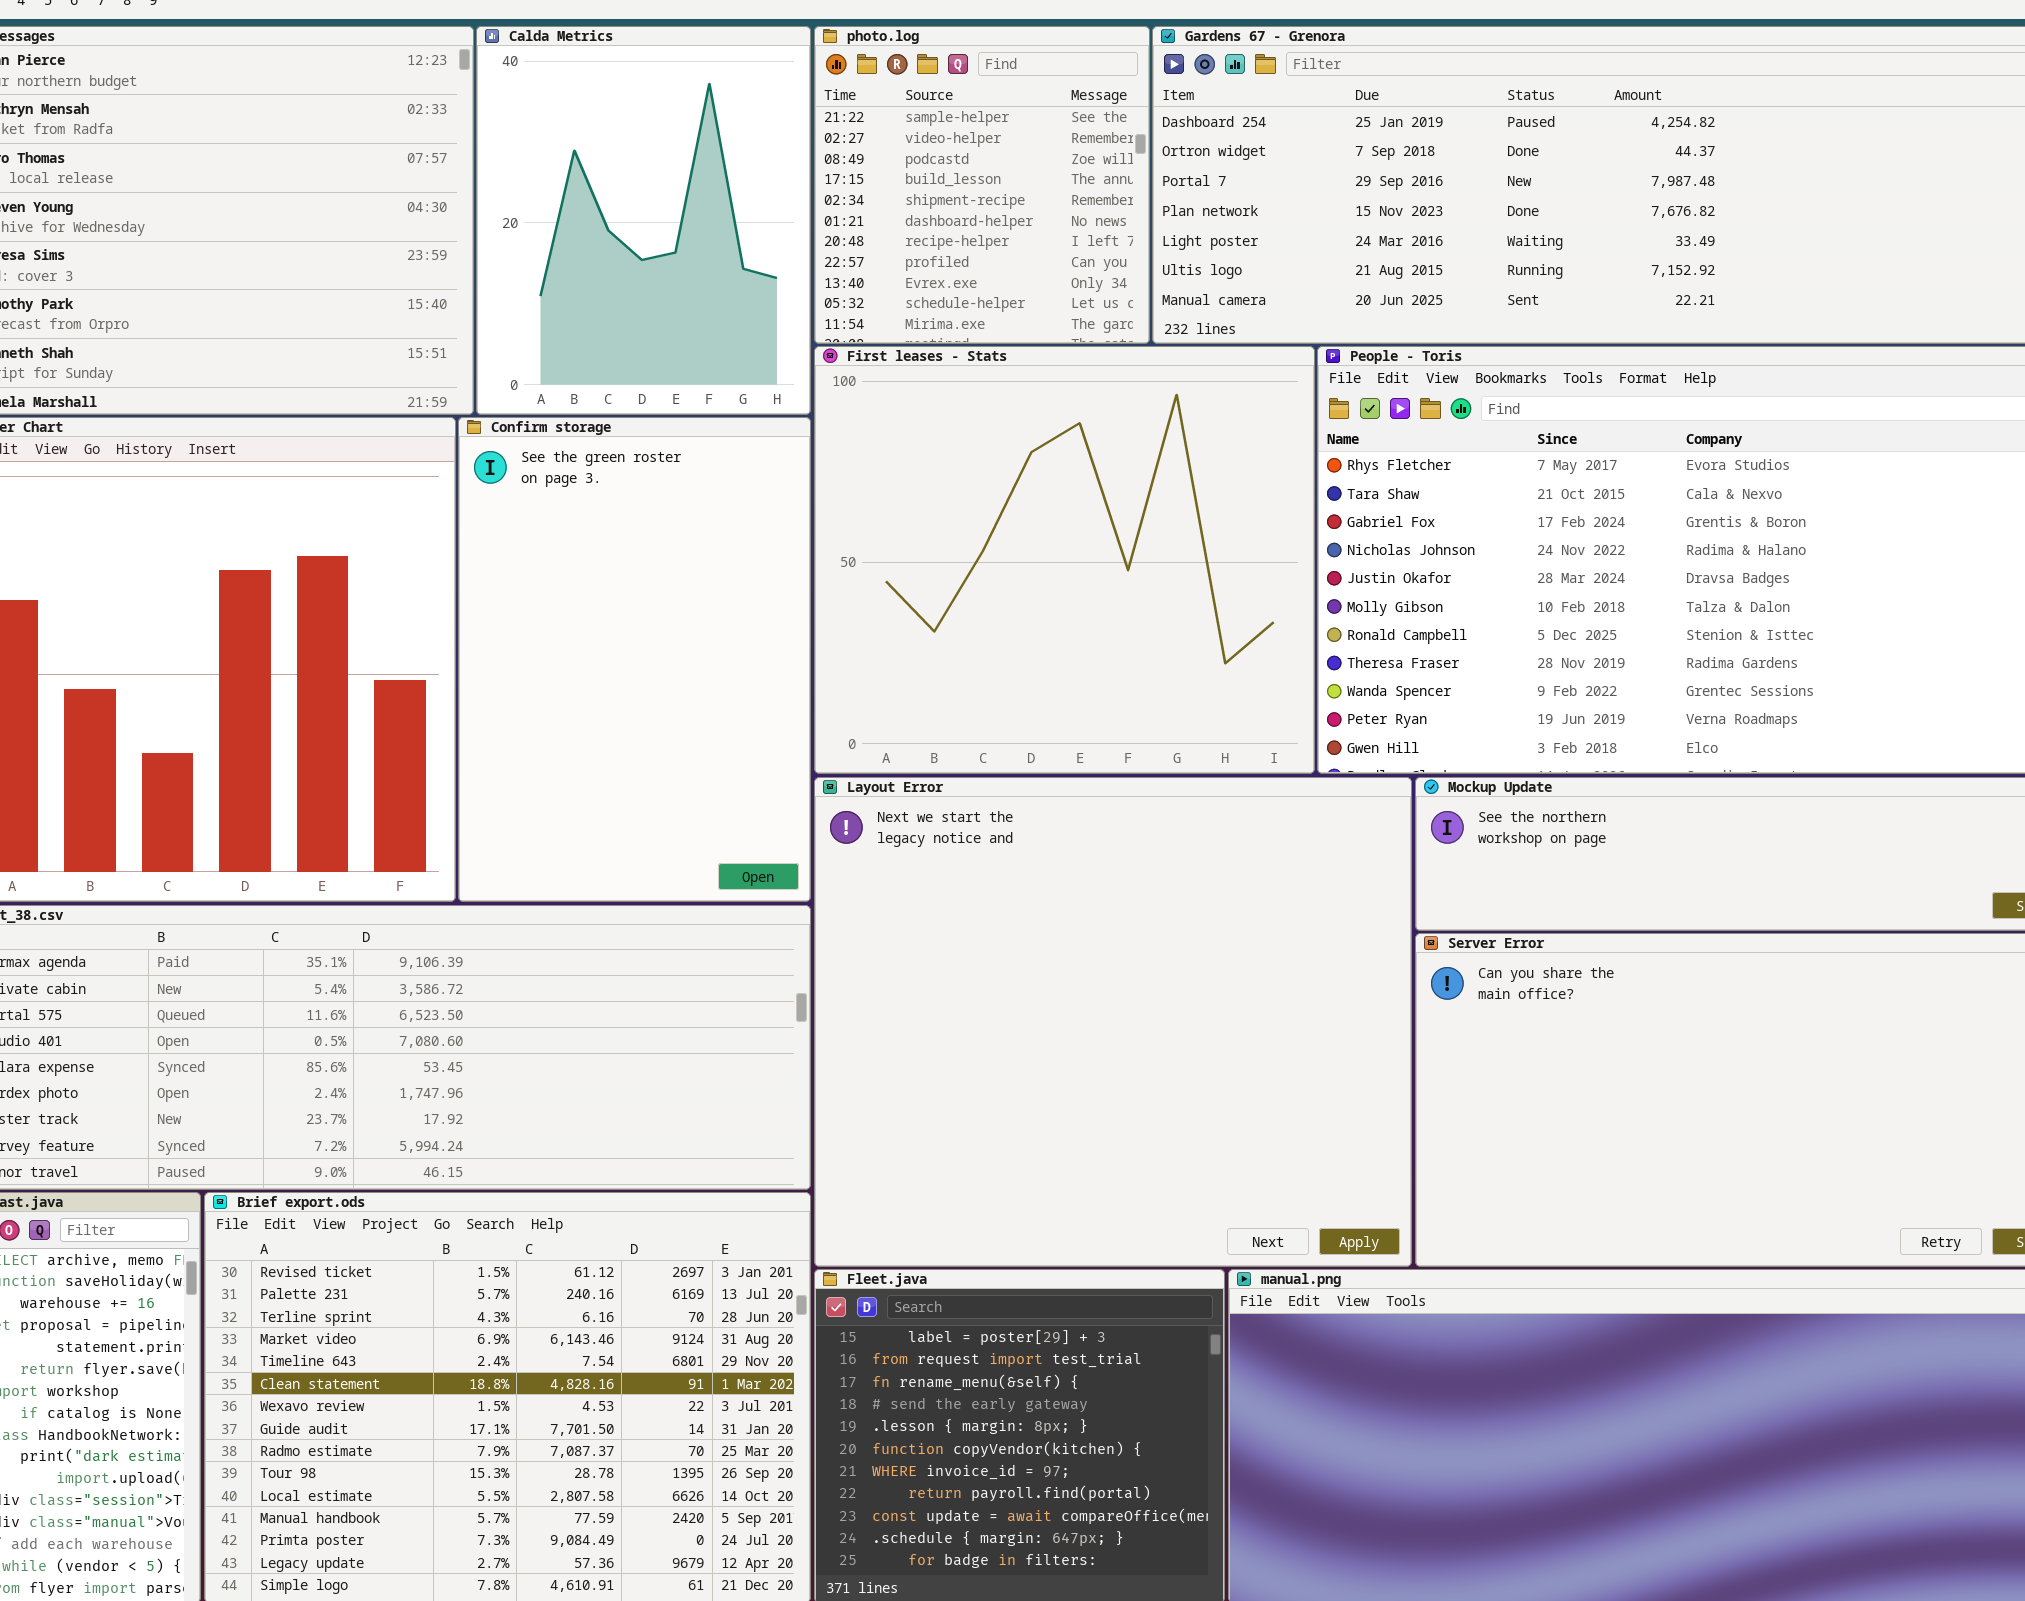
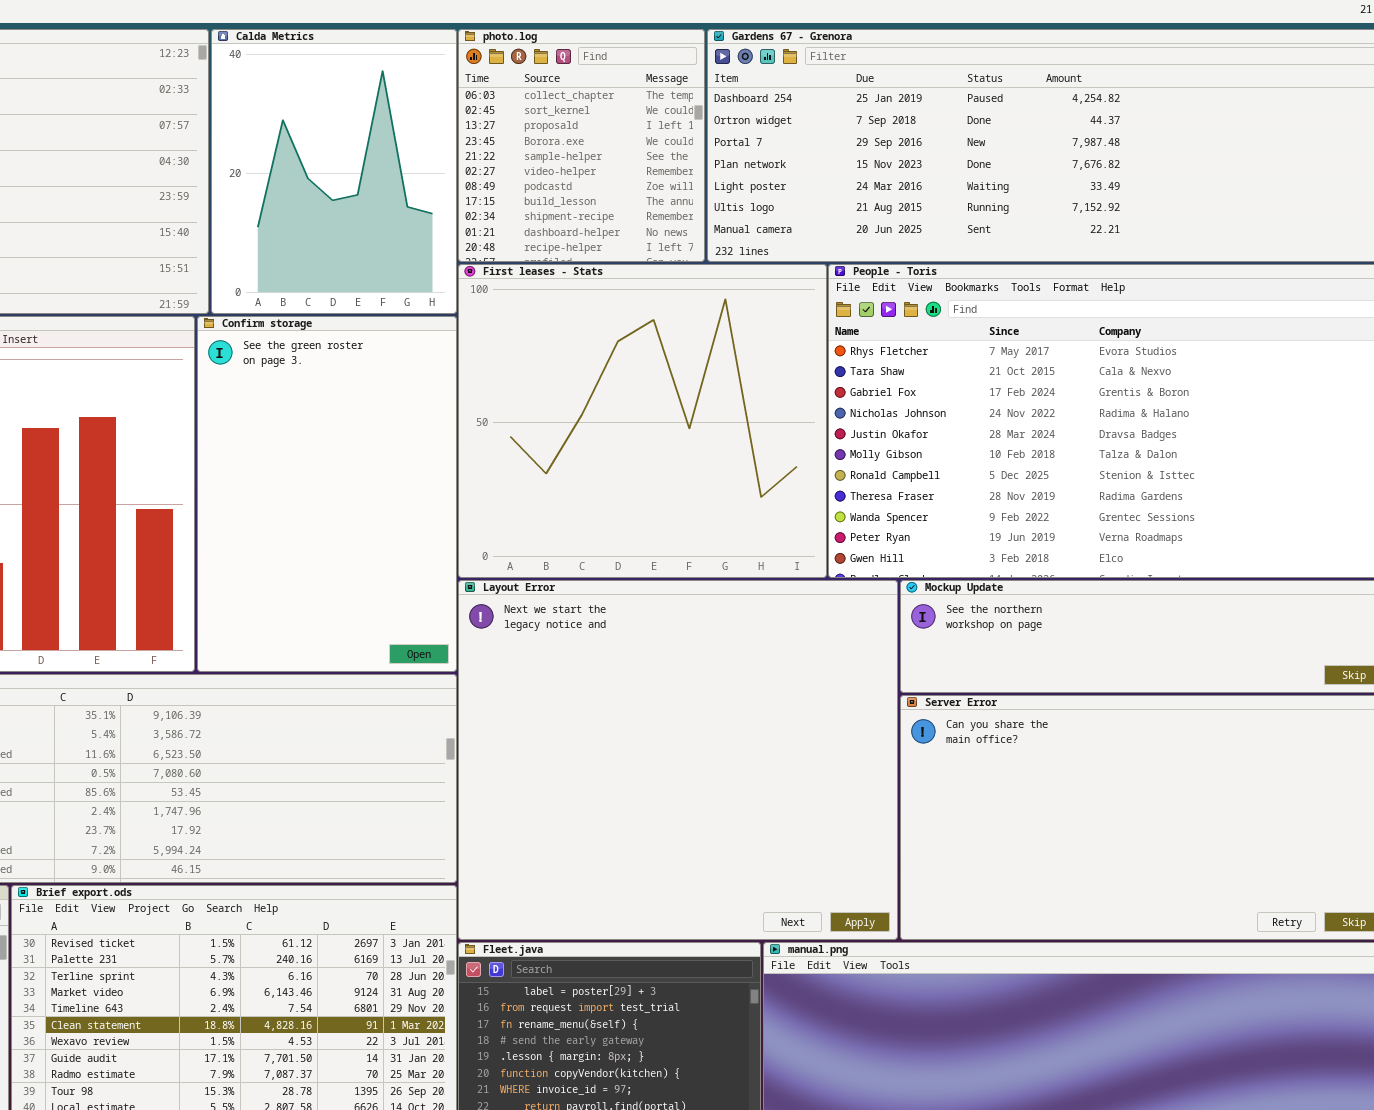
photo.log: [814,26,1150,344] -> [458,29,705,262], scrolled up 4 rows

